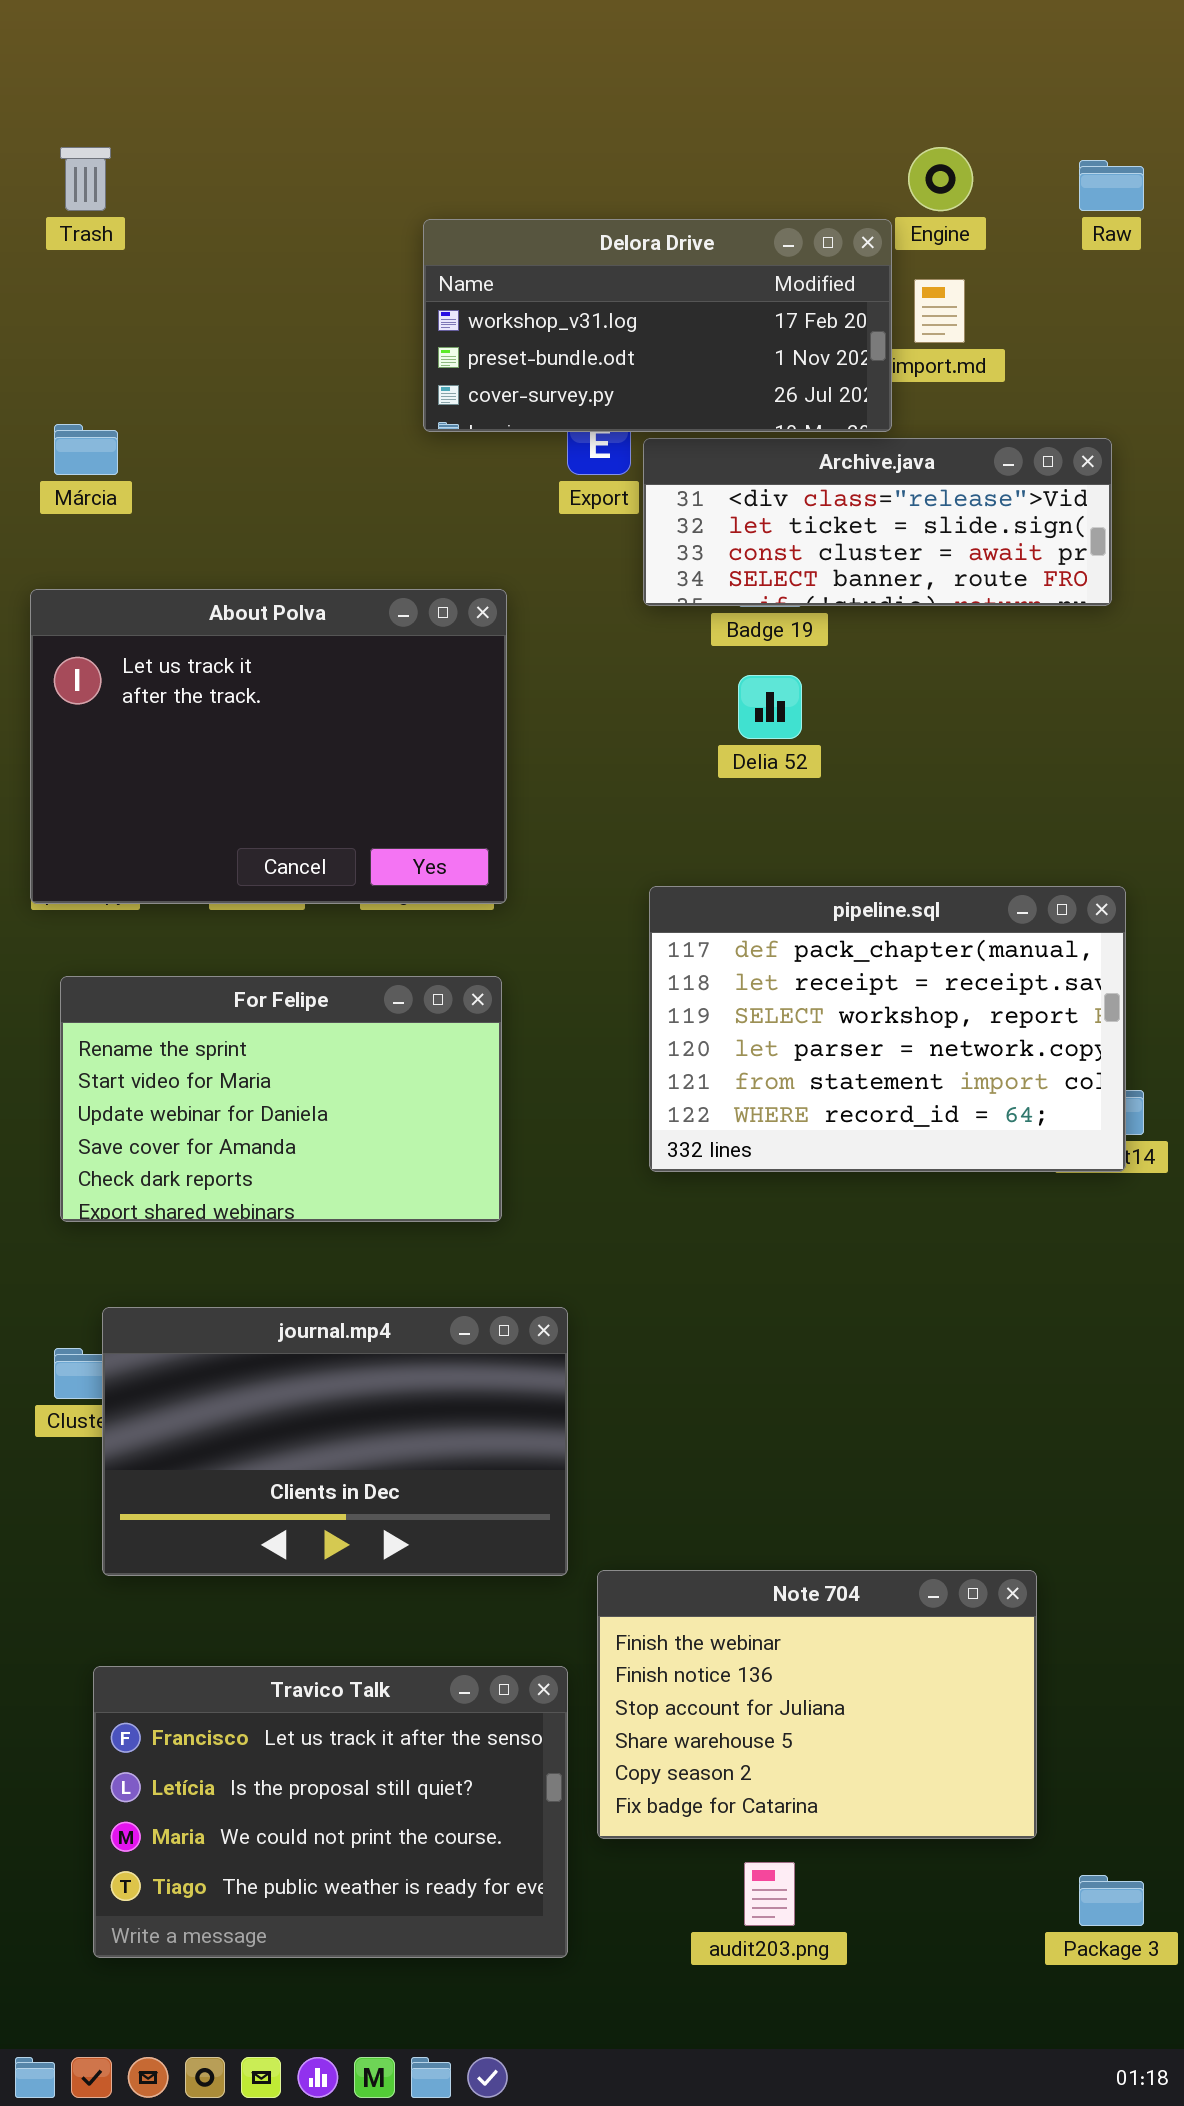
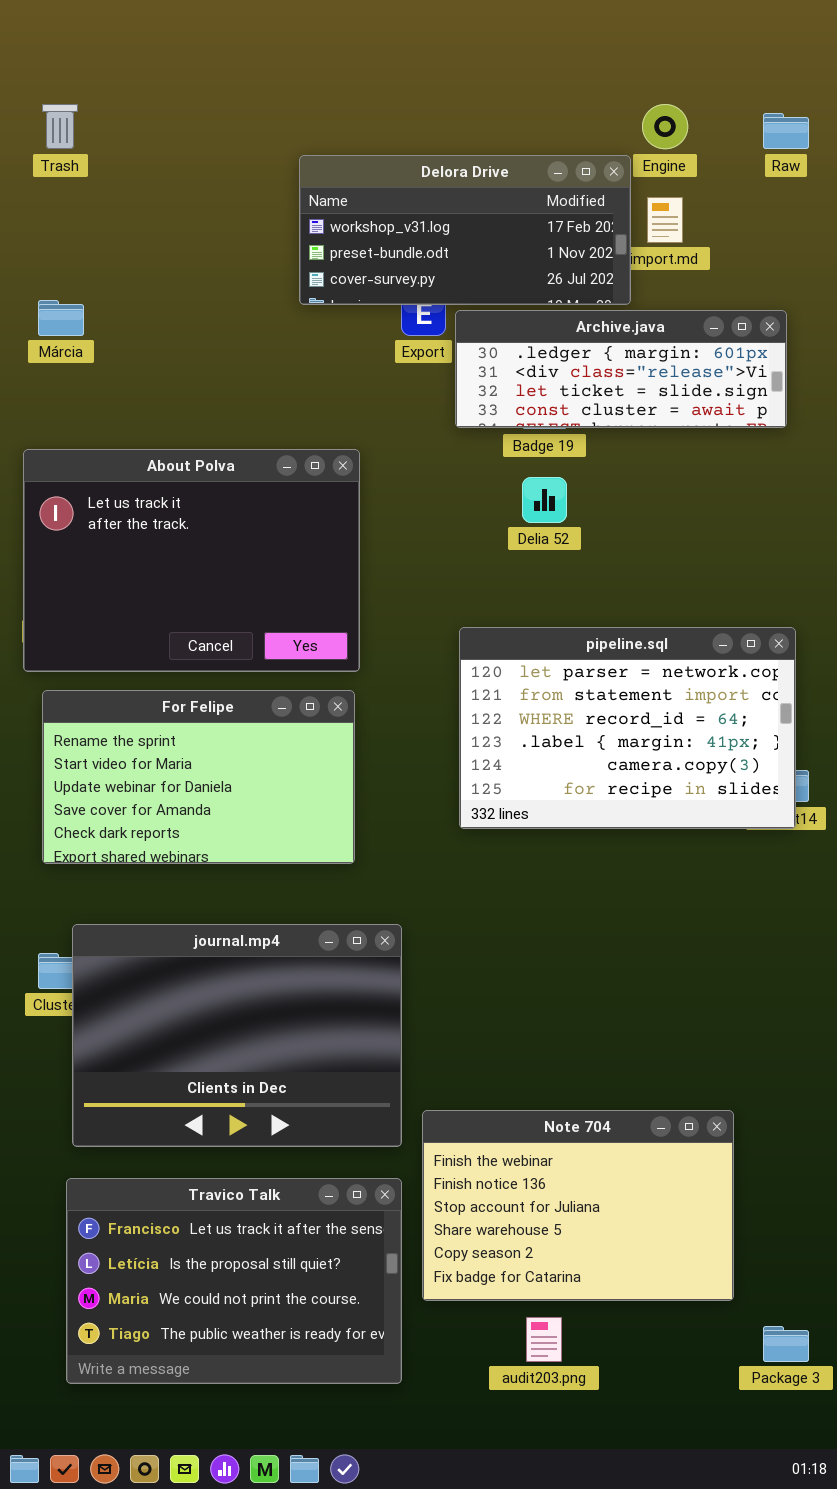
Archive.java: [643,438,1112,606] -> [455,310,787,428], scrolled up 1 row
About Polva: [30,589,507,904] -> [23,449,360,672], moved
pipeline.sql: [649,886,1126,1172] -> [459,627,796,829], scrolled down 3 rows
journal.mp4: [102,1307,568,1576] -> [72,924,402,1147], resized

